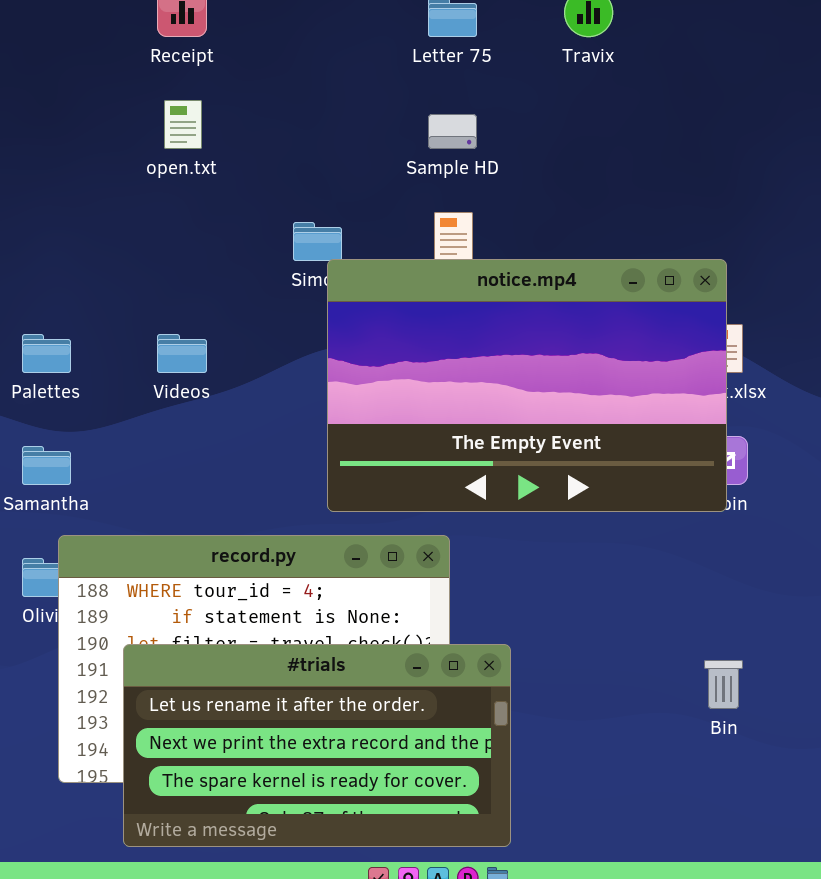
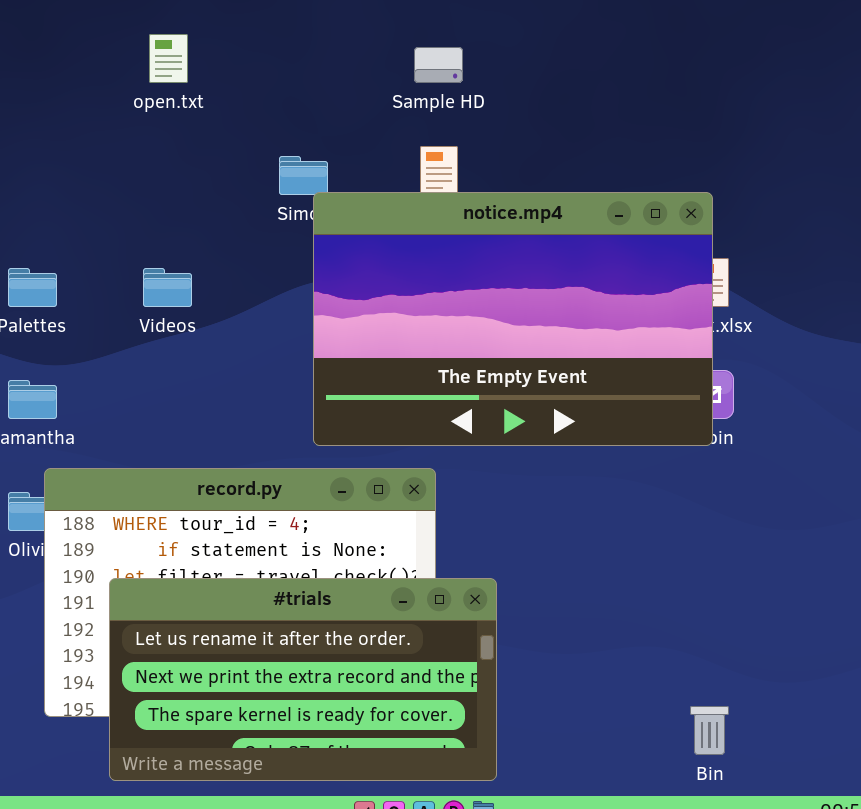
Bin: [704,660,743,709] -> [690,706,729,755], moved

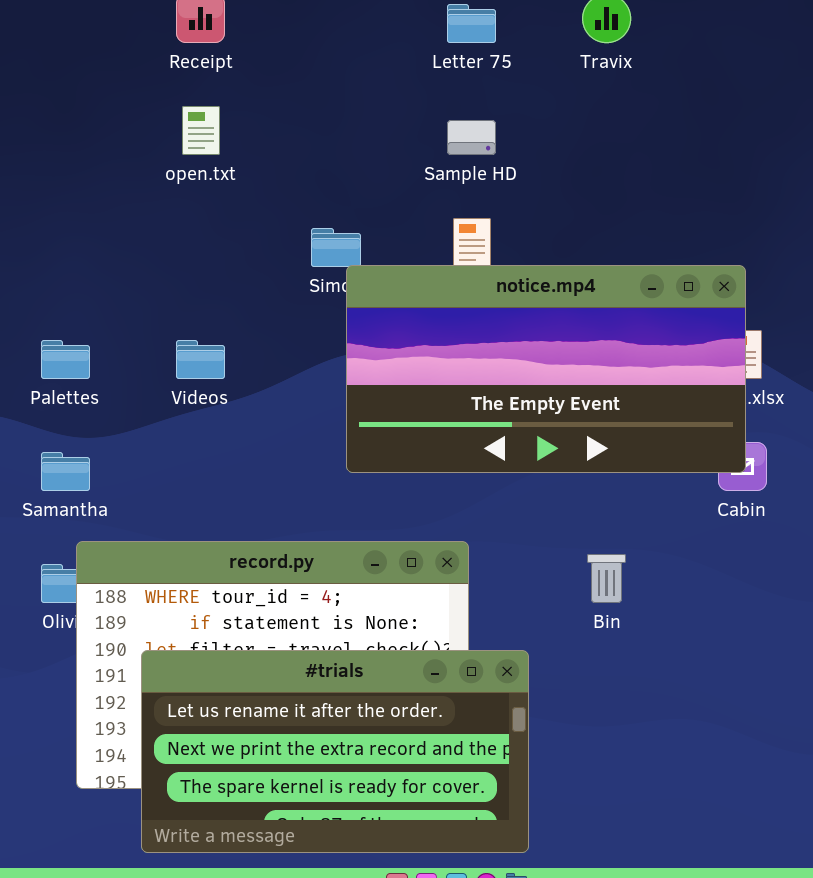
notice.mp4: [313,192,713,446] -> [346,265,746,473], resized
Bin: [690,706,729,755] -> [587,554,626,603], moved

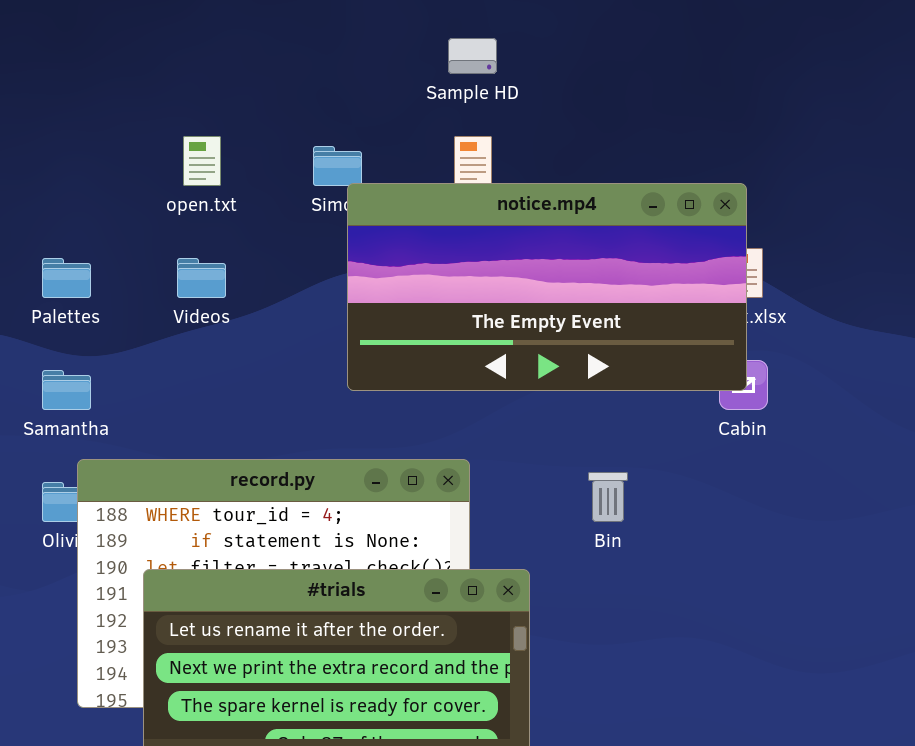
open.txt: [182,106,220,155] -> [183,136,221,186], moved

